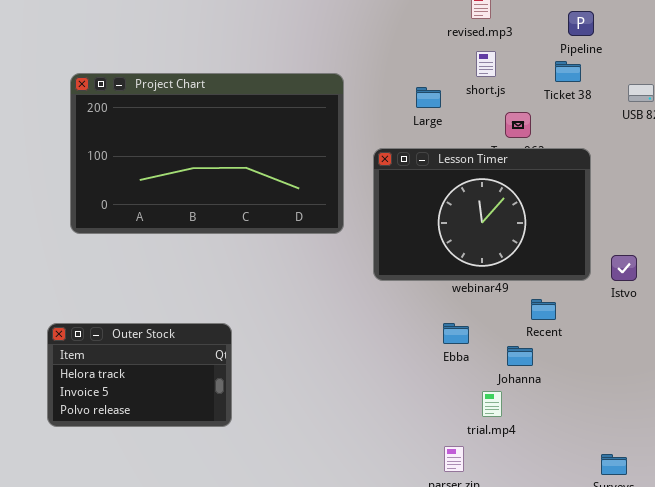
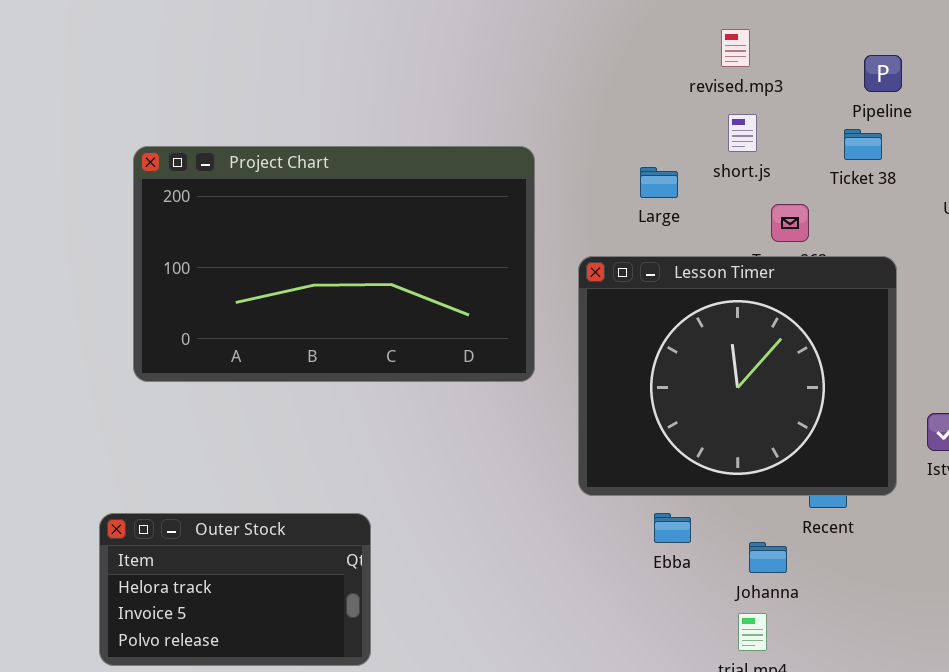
Lesson Timer: [373,148,591,281] -> [578,256,897,496], resized
Ebba: [443,323,469,344] -> [654,513,691,543], moved
Johanna: [507,346,533,366] -> [749,542,787,573], moved

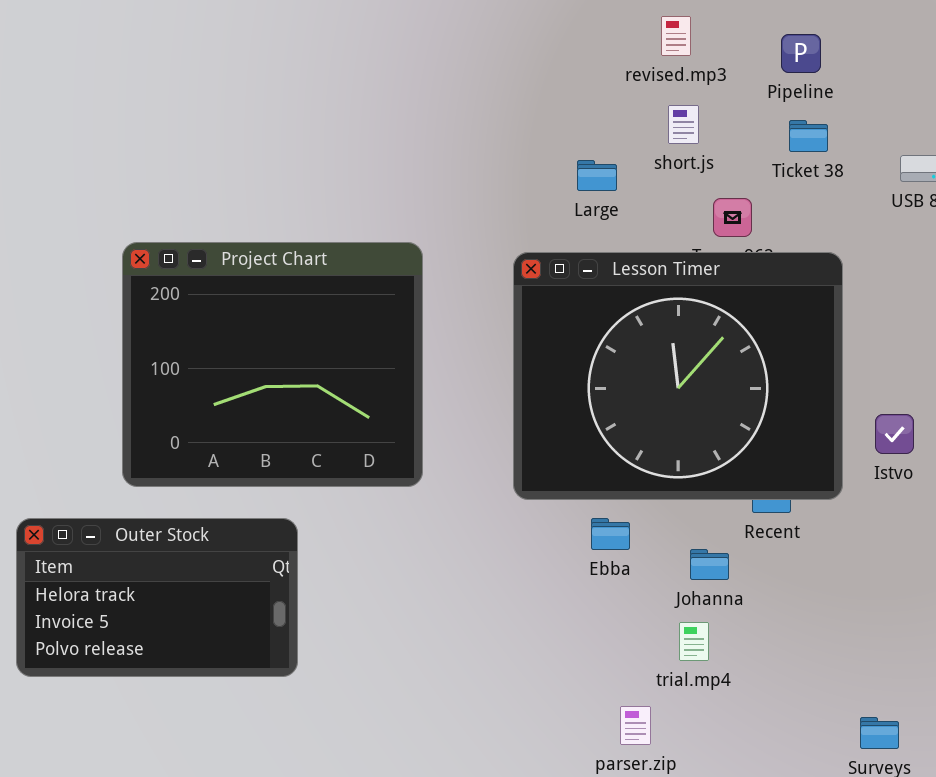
Pipeline: [864,55,902,92] -> [781,34,821,73], moved
Project Chart: [133,146,535,382] -> [122,242,423,487], moved, resized

